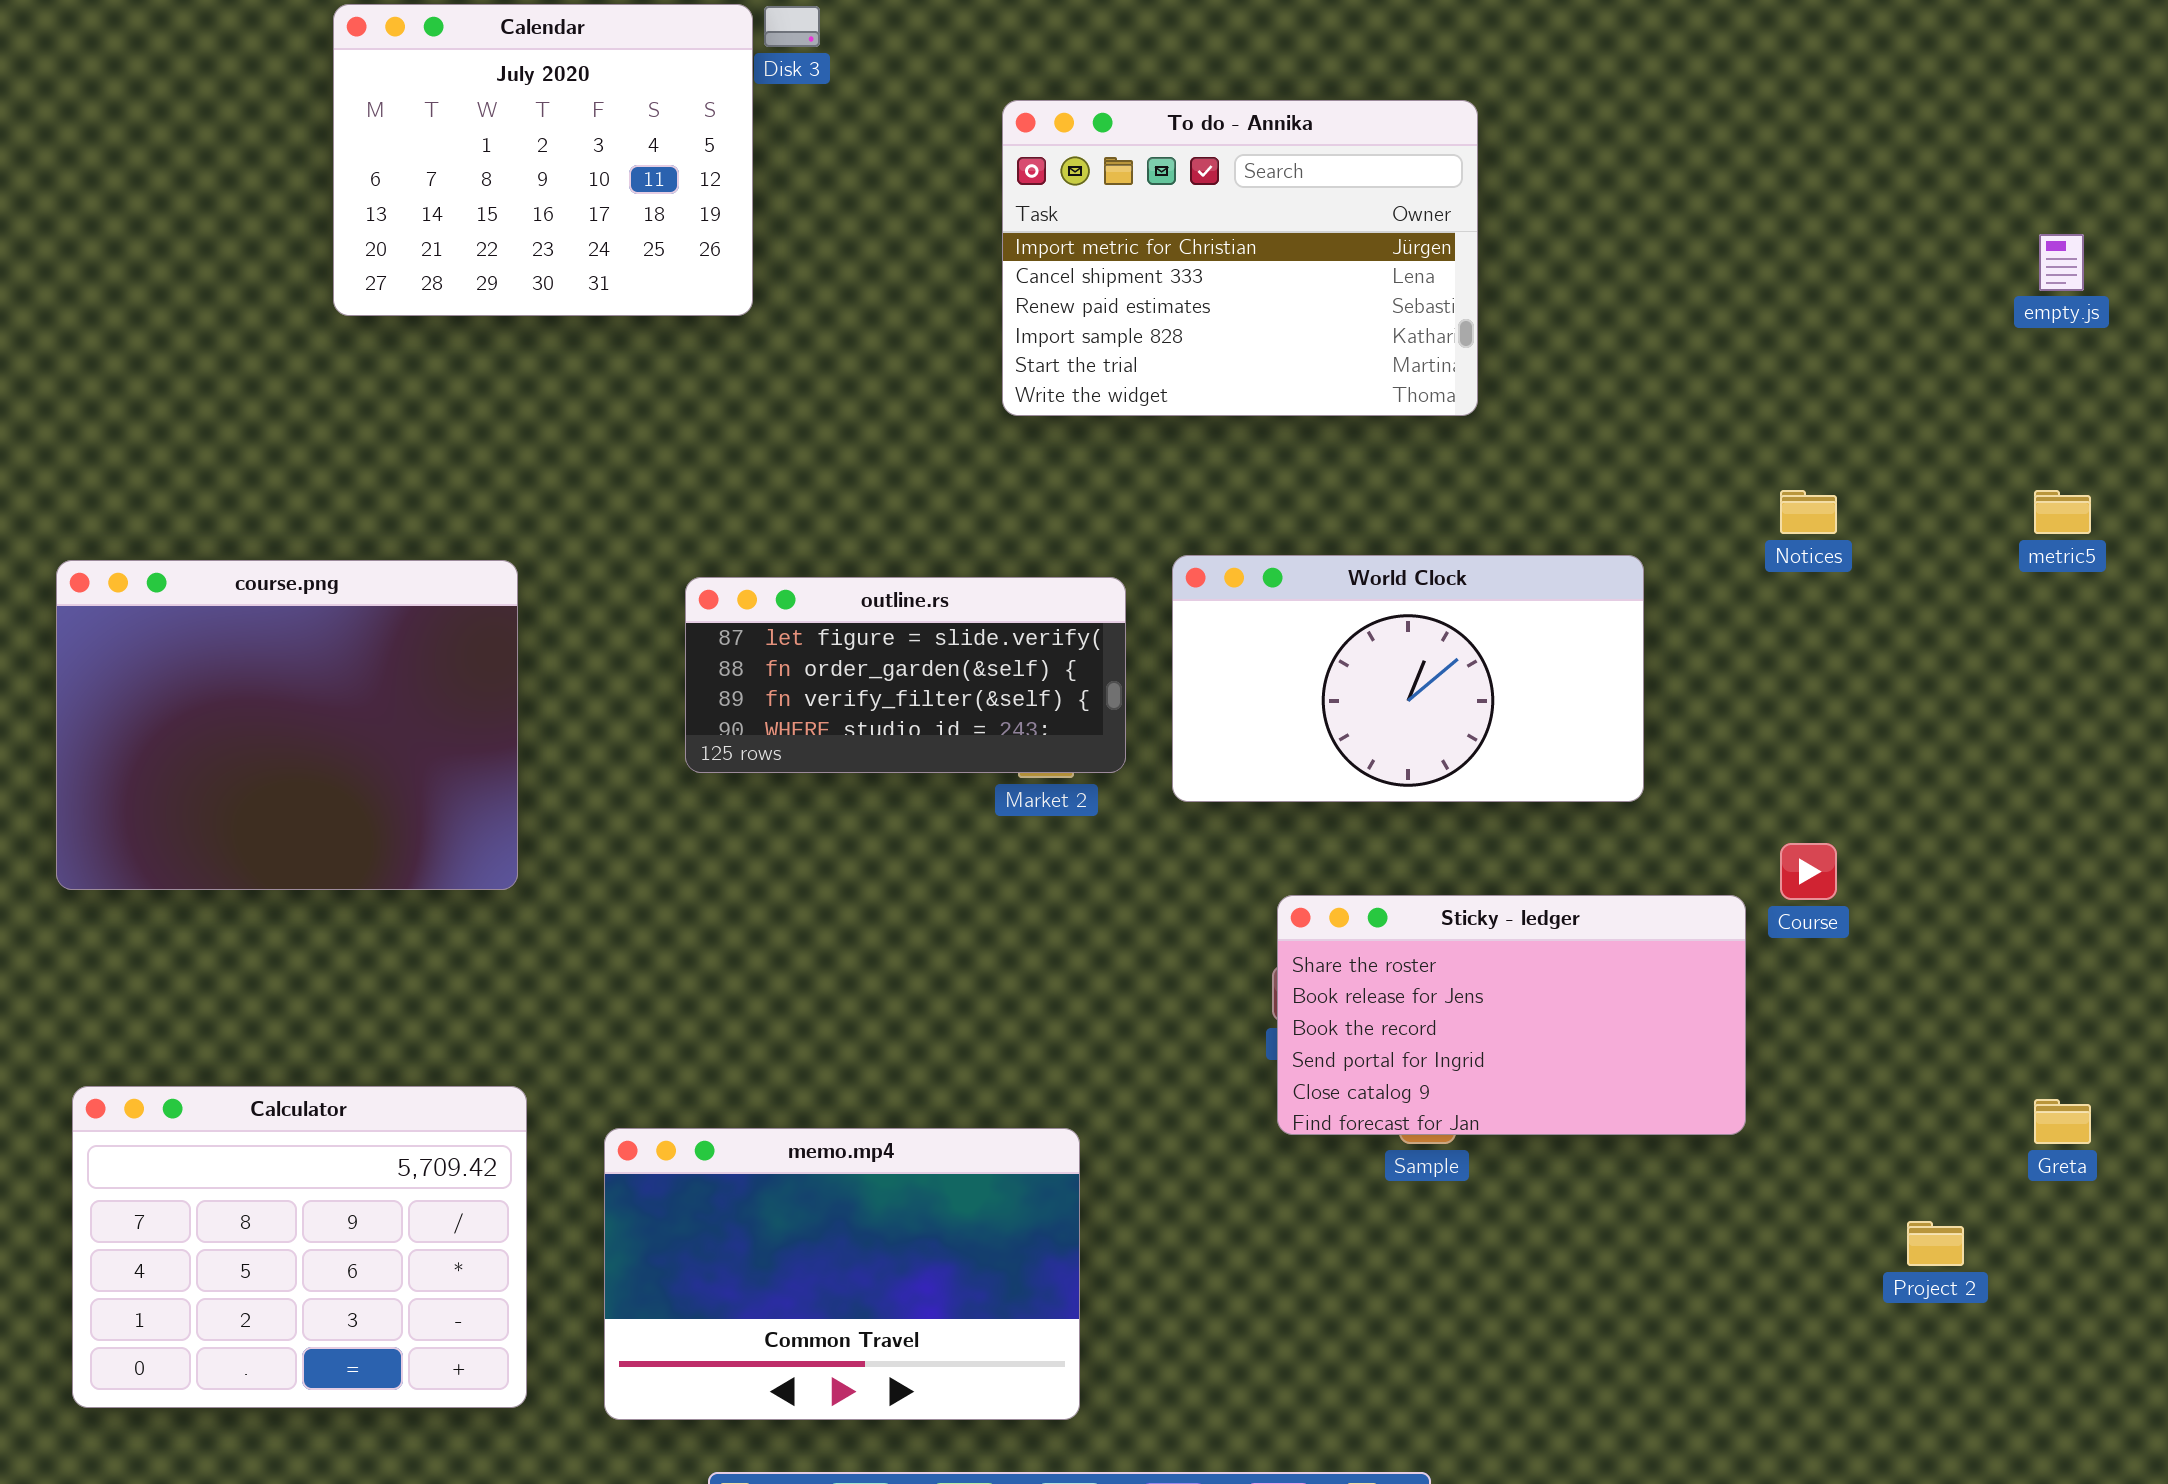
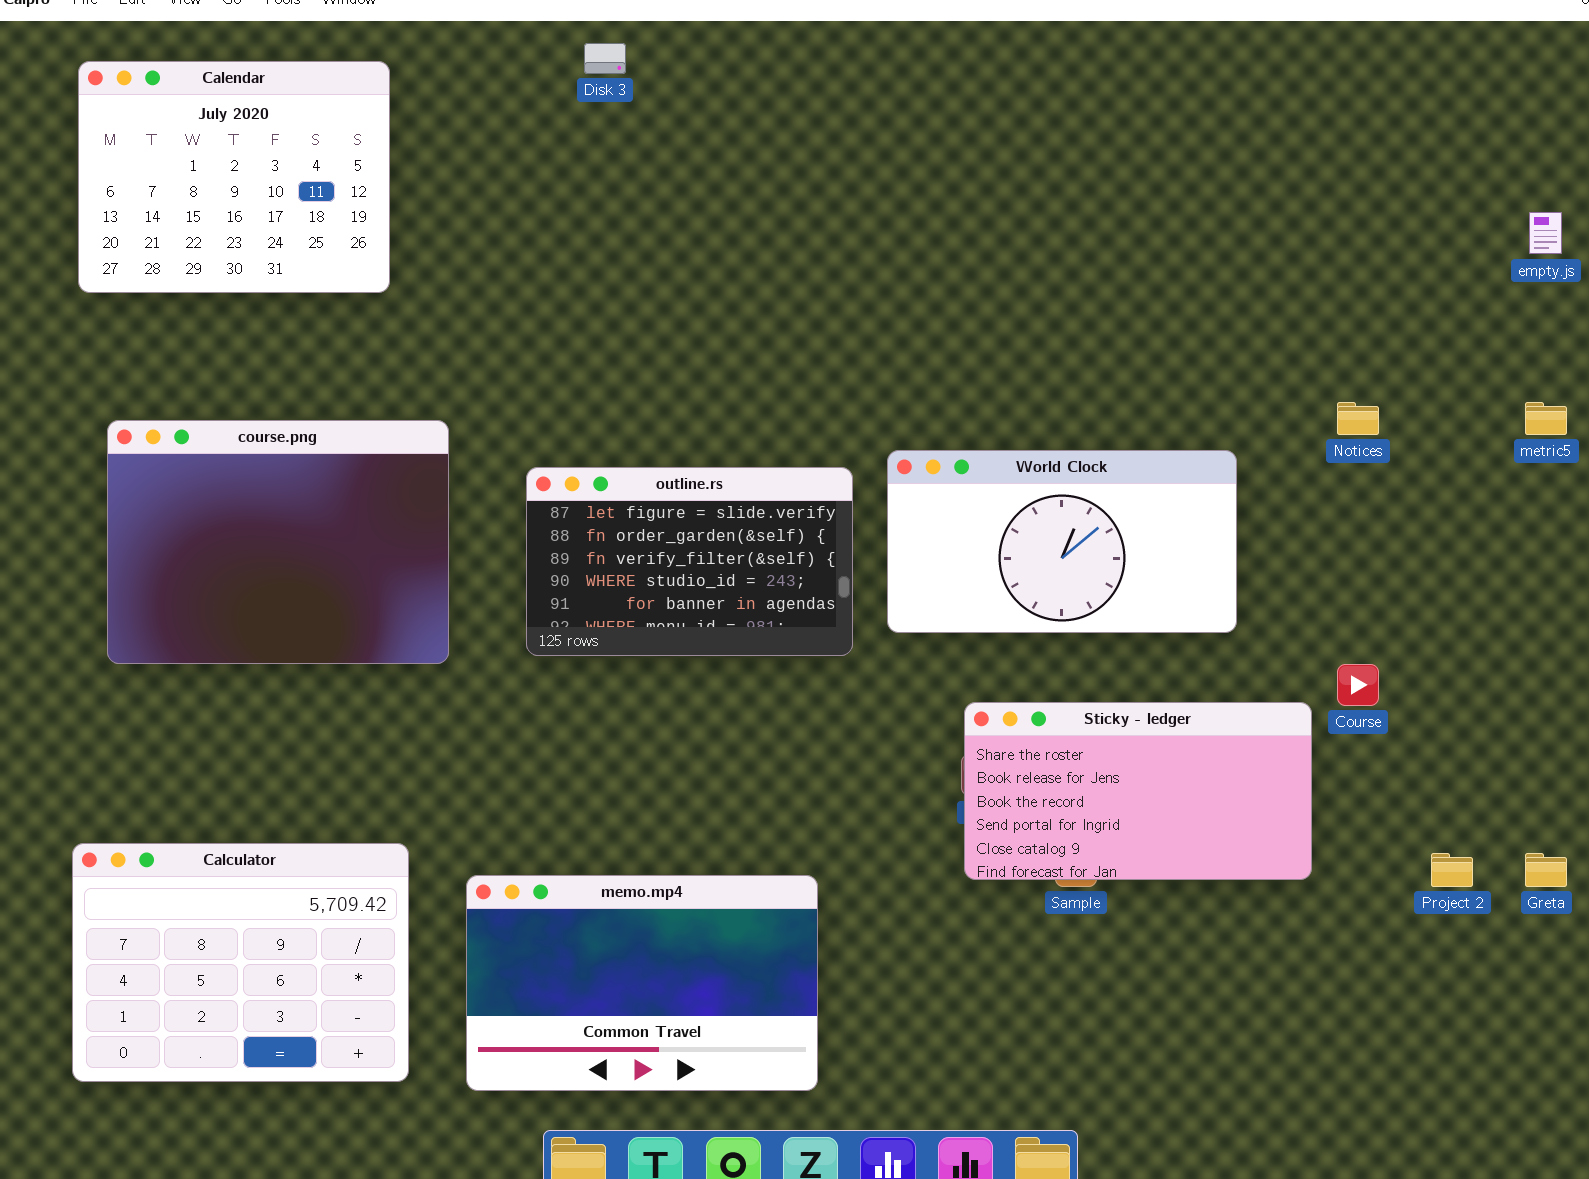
Calendar: [333,4,753,316] -> [78,61,390,293], moved
To do - Annika: [1002,100,1478,416] -> none, closed
course.png: [56,560,518,890] -> [107,420,449,664], moved
outline.rs: [685,577,1126,773] -> [526,467,853,656], resized
Project 2: [1907,1221,1964,1266] -> [1431,853,1473,887], moved

